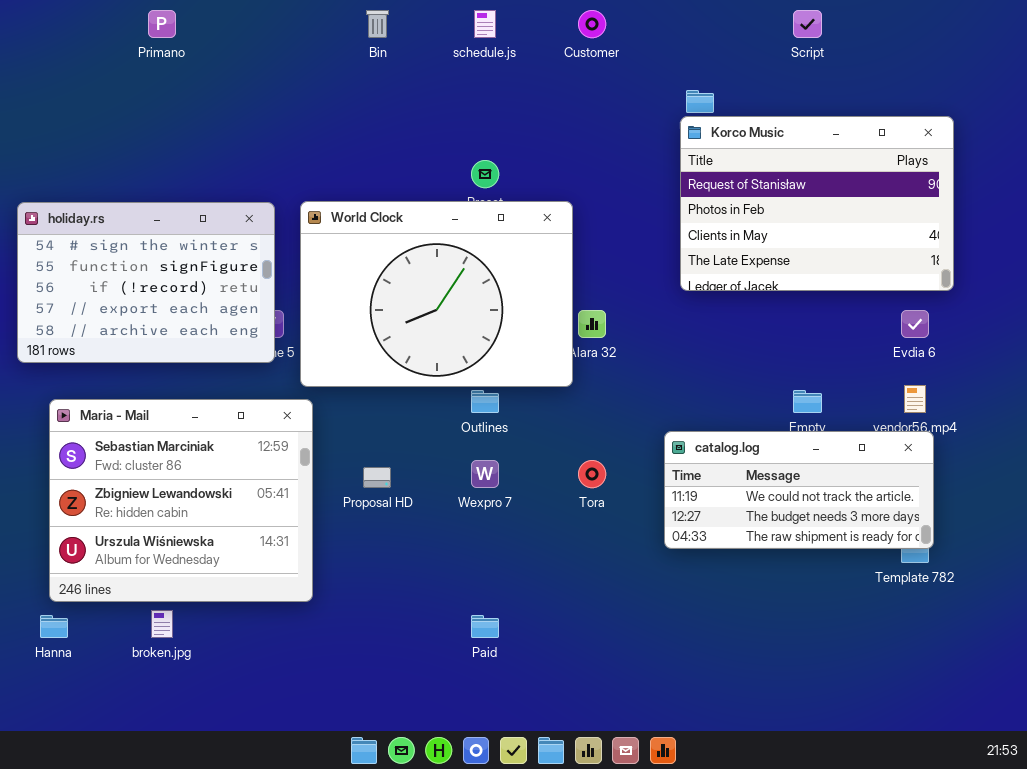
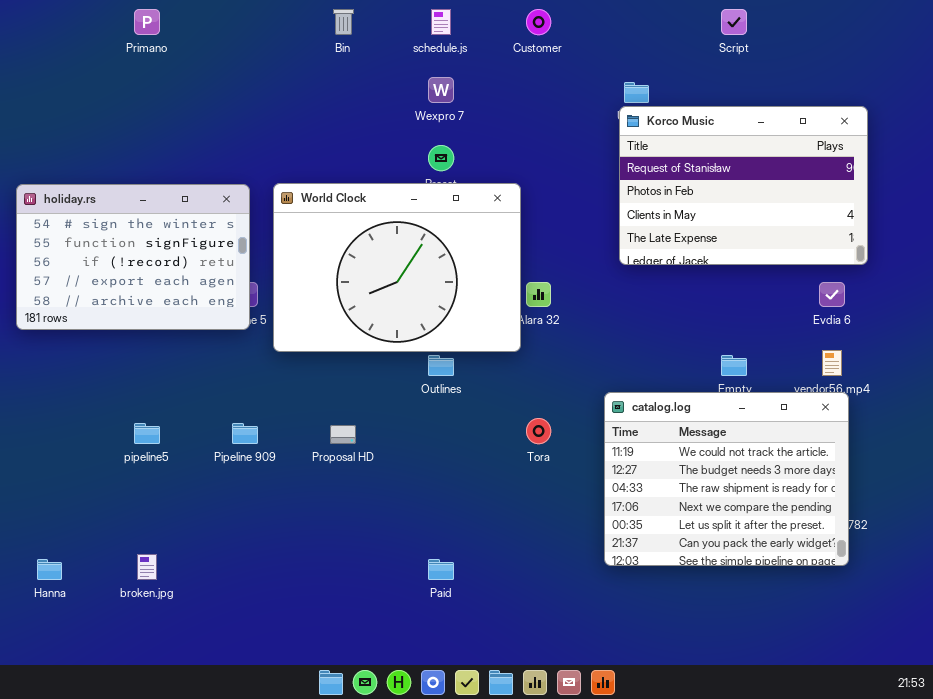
Maria - Mail: [49,399,313,602] -> none, closed
catalog.log: [664,431,934,549] -> [604,392,849,566], resized
Wexpro 7: [471,460,499,488] -> [428,77,454,103], moved

